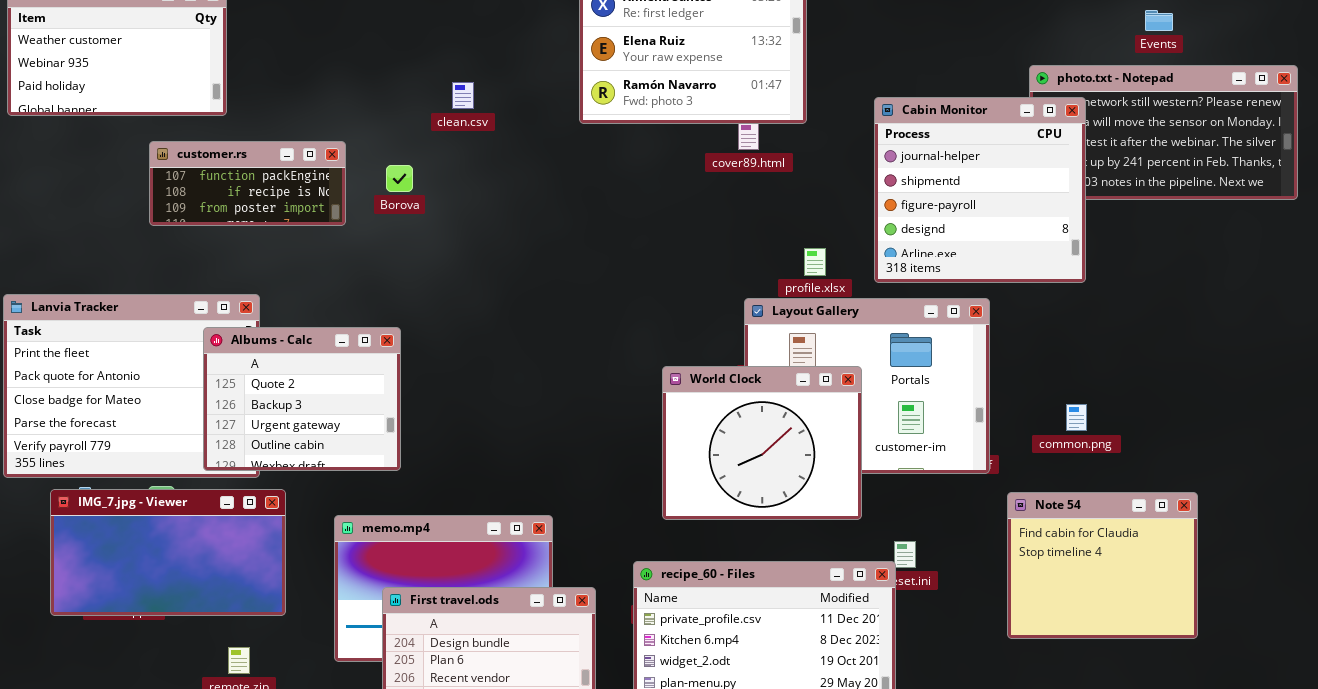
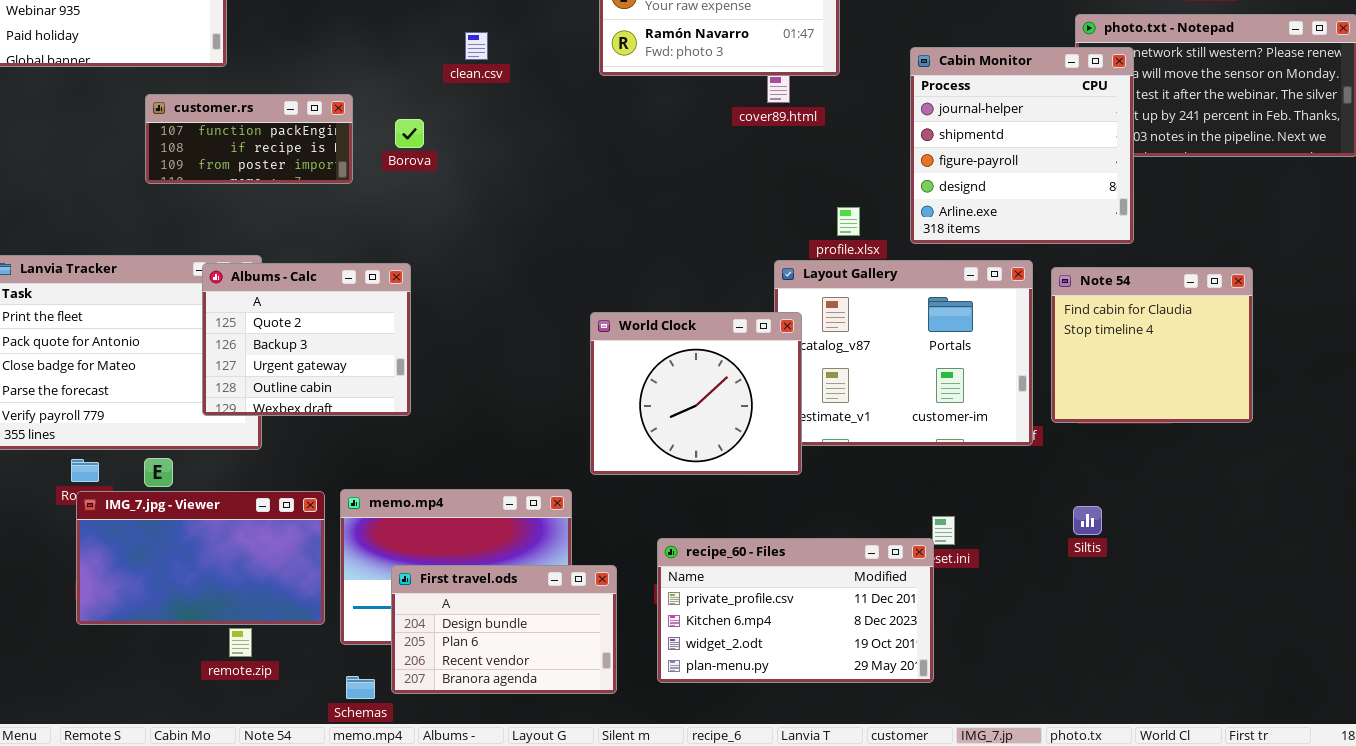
Albums - Calc: [203,327,401,471] -> [202,263,411,416], moved
World Clock: [662,366,862,520] -> [590,312,802,475], moved
IMG_7.jpg - Viewer: [50,489,286,616] -> [76,491,325,625], moved
Note 54: [1007,492,1198,639] -> [1051,267,1253,423], moved

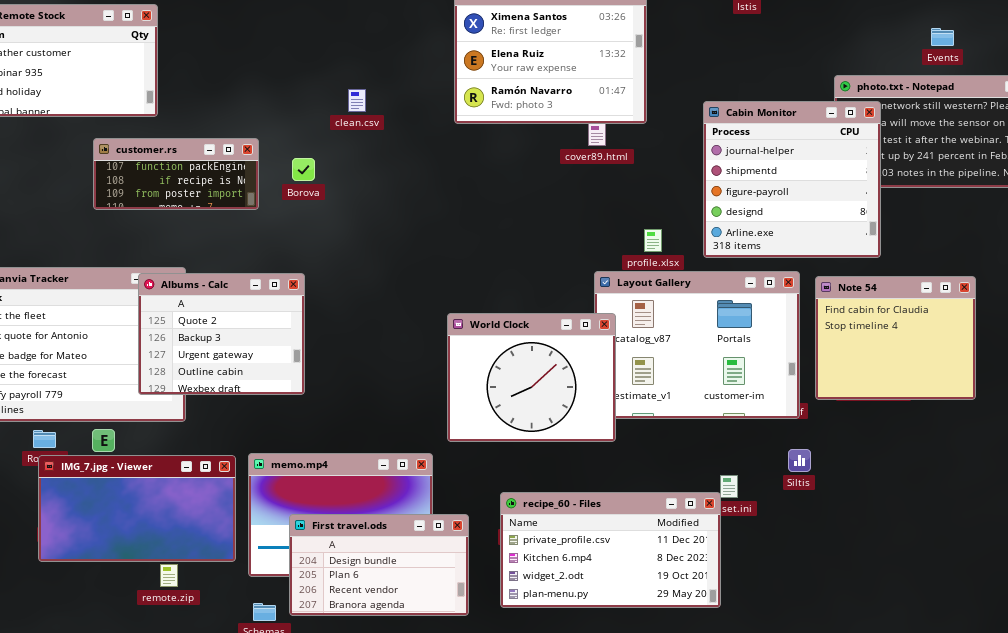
Siltis: [1073,506,1102,535] -> [788,449,811,472], moved

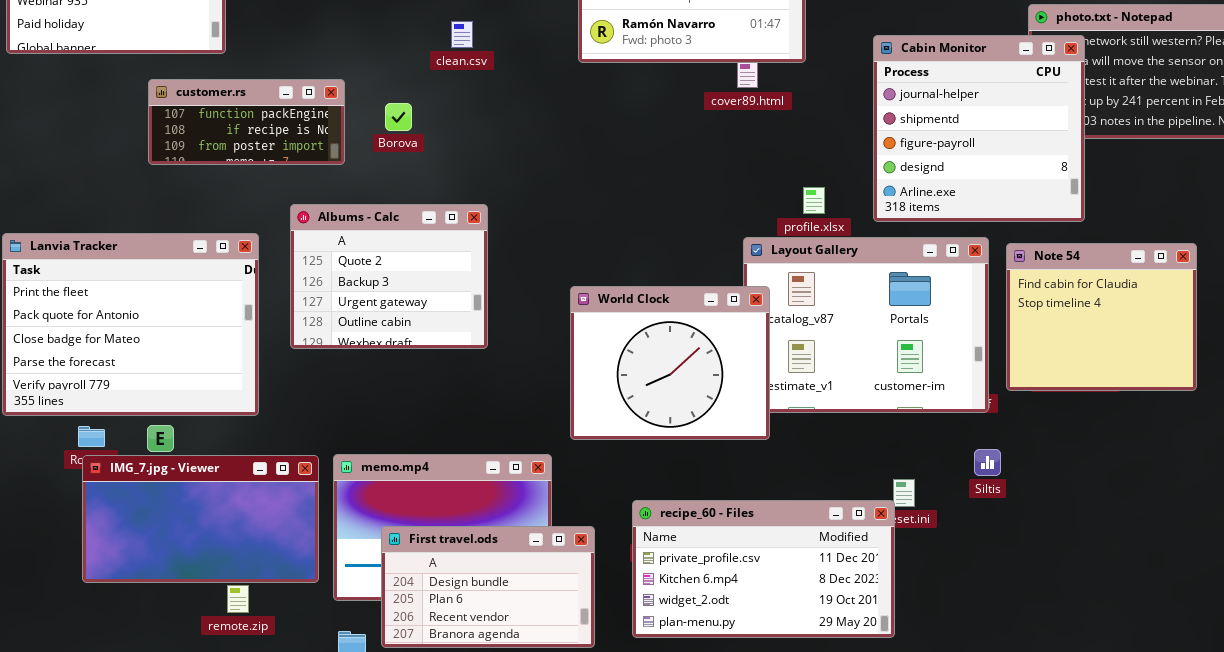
Albums - Calc: [138,273,305,395] -> [290,204,488,349], moved

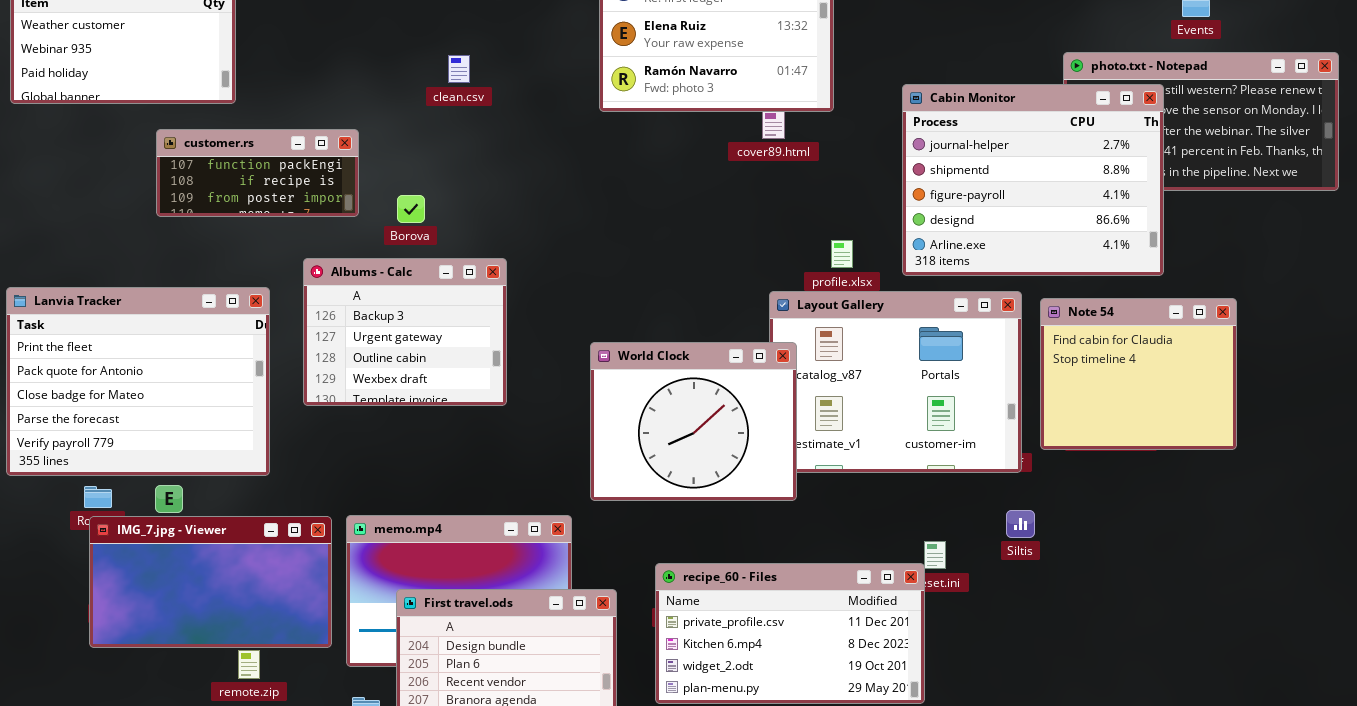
clean.csv: [451,21,473,48] -> [448,55,470,83], moved
Cabin Monitor: [873,35,1085,222] -> [902,84,1164,276], resized
Borova: [385,103,412,131] -> [397,195,425,223], moved
Albums - Calc: [290,204,488,349] -> [303,258,507,406], scrolled down 1 row

